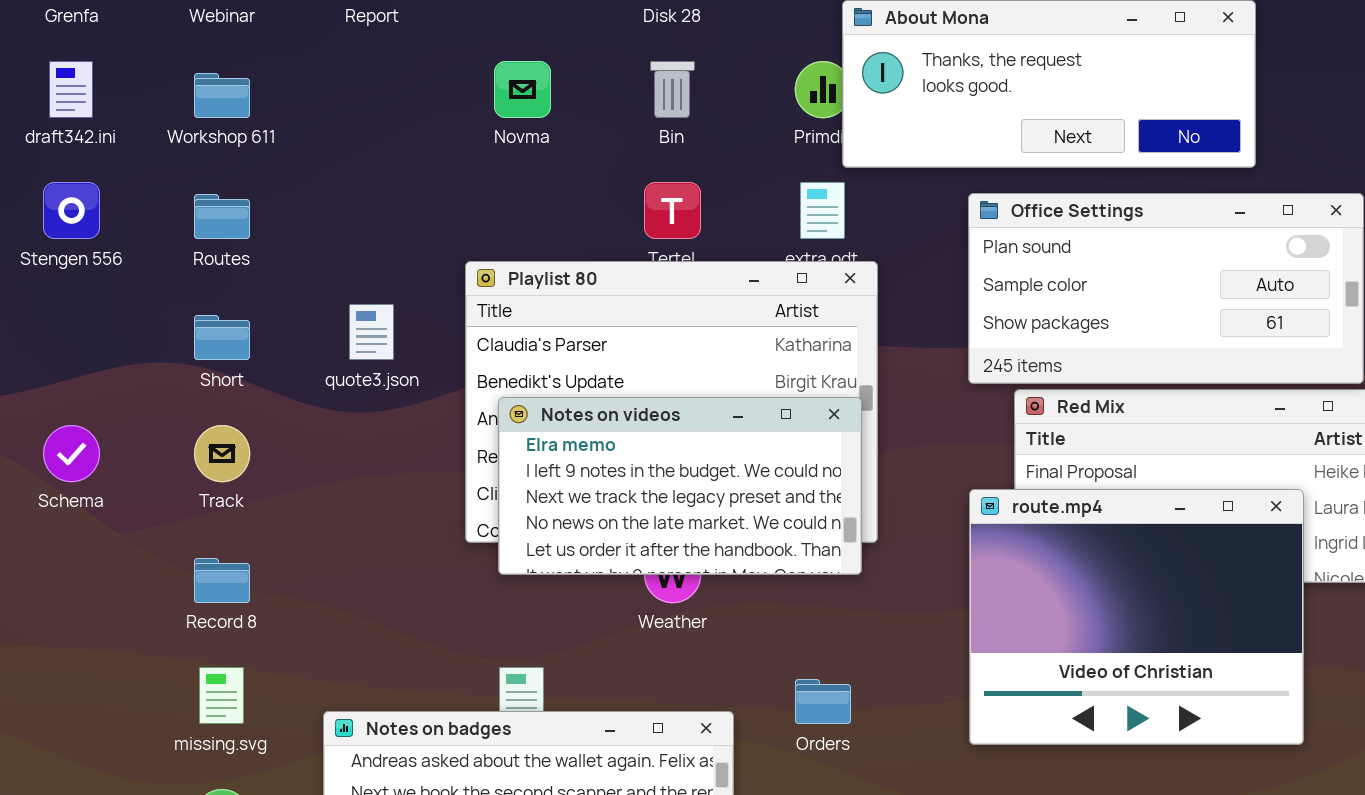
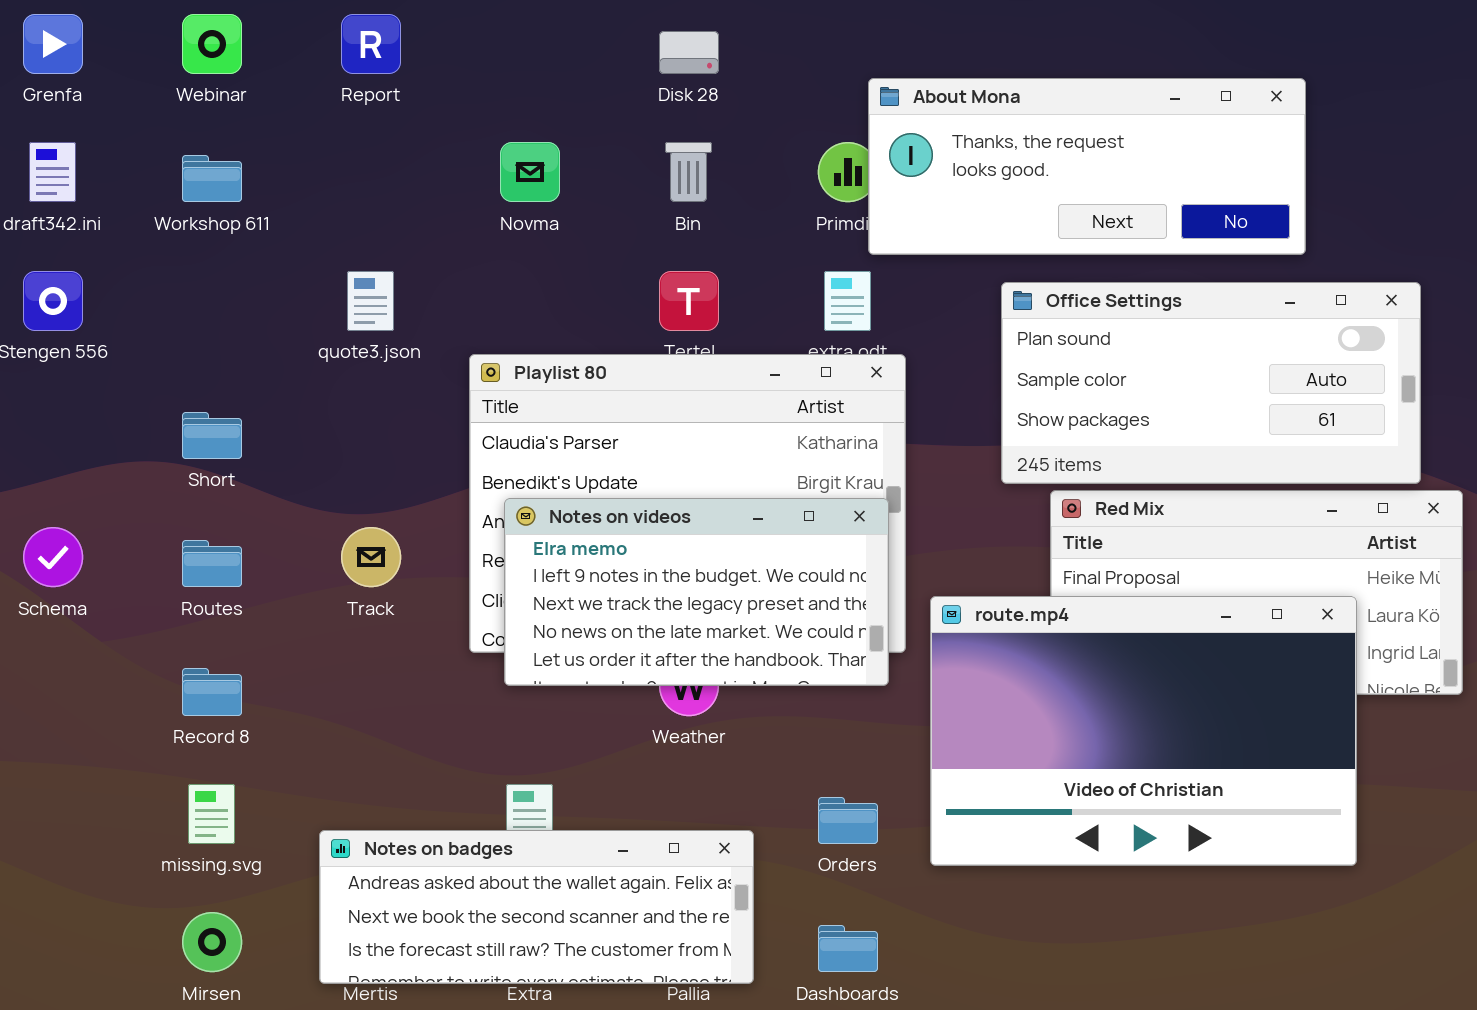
Routes: [194,194,250,239] -> [182,540,242,587], moved
quote3.json: [349,304,394,360] -> [347,271,394,331], moved
Track: [194,425,250,482] -> [341,527,401,587], moved
route.mp4: [969,489,1304,745] -> [930,596,1357,866], resized

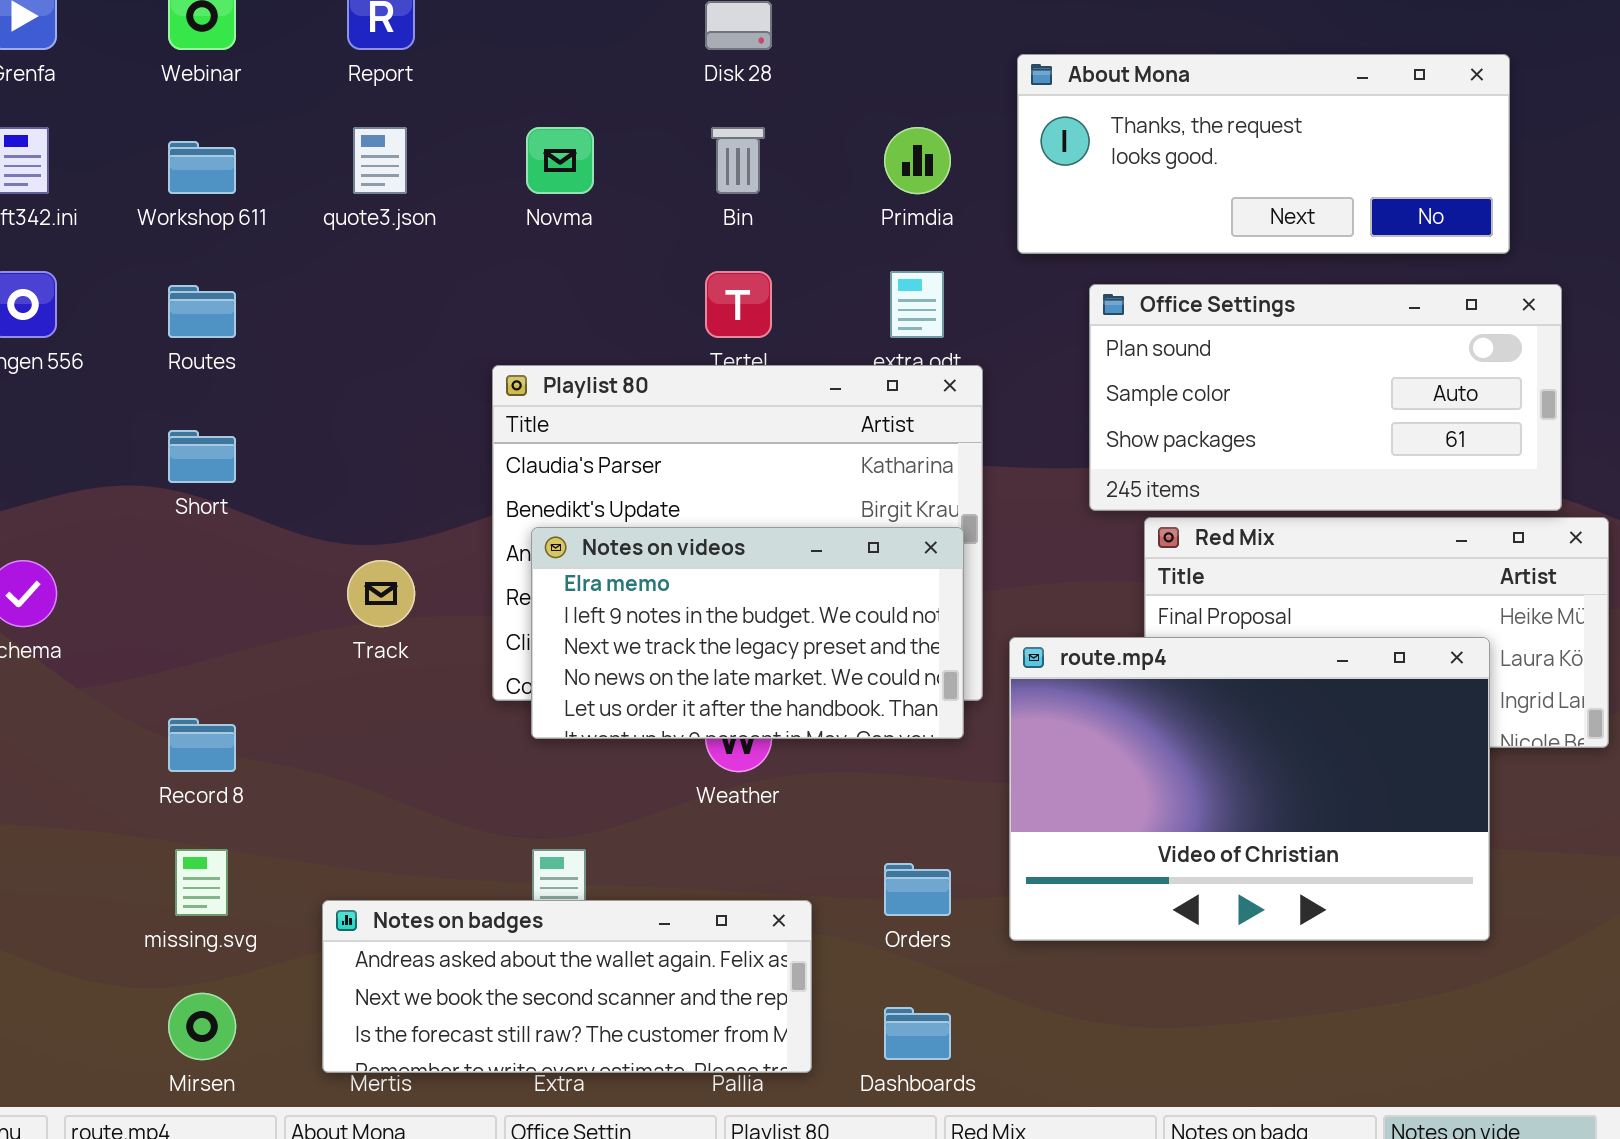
About Mona: [868,78,1306,255] -> [1017,54,1510,254], moved
quote3.json: [347,271,394,331] -> [353,127,407,194], moved
Routes: [182,540,242,587] -> [168,285,236,338], moved

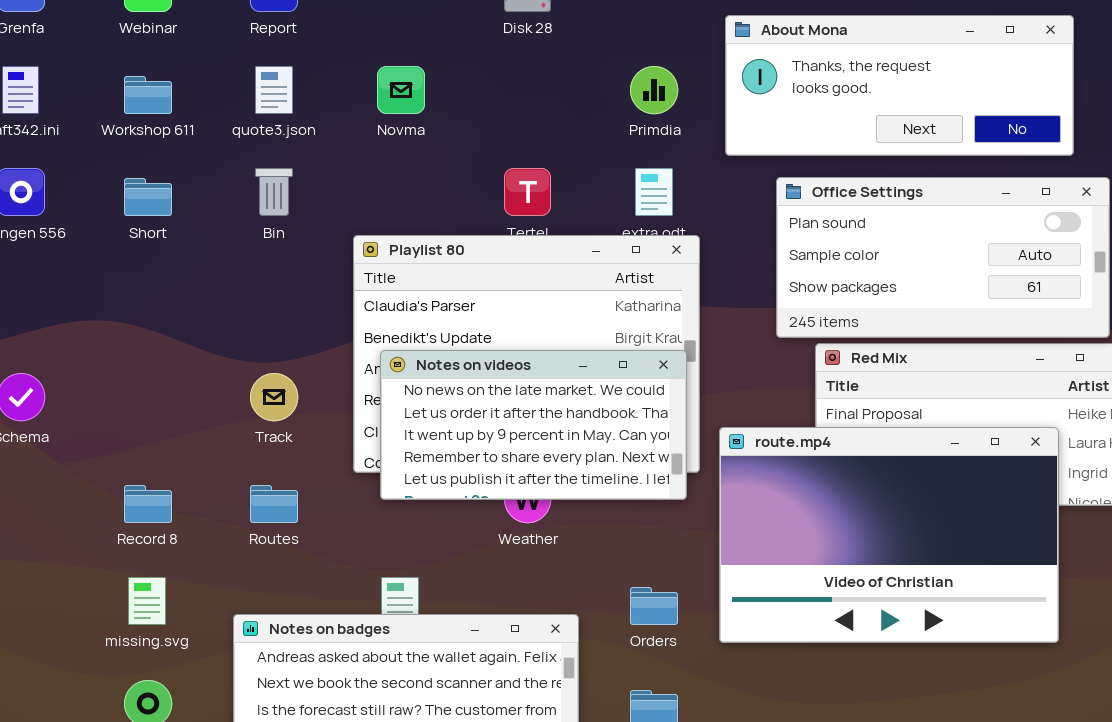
Bin: [711,127,765,194] -> [255,168,293,216], moved
Routes: [168,285,236,338] -> [250,485,298,523], moved
Short: [168,430,236,483] -> [124,178,172,216], moved
Notes on videos: [531,527,964,739] -> [380,350,687,500], scrolled down 3 rows

